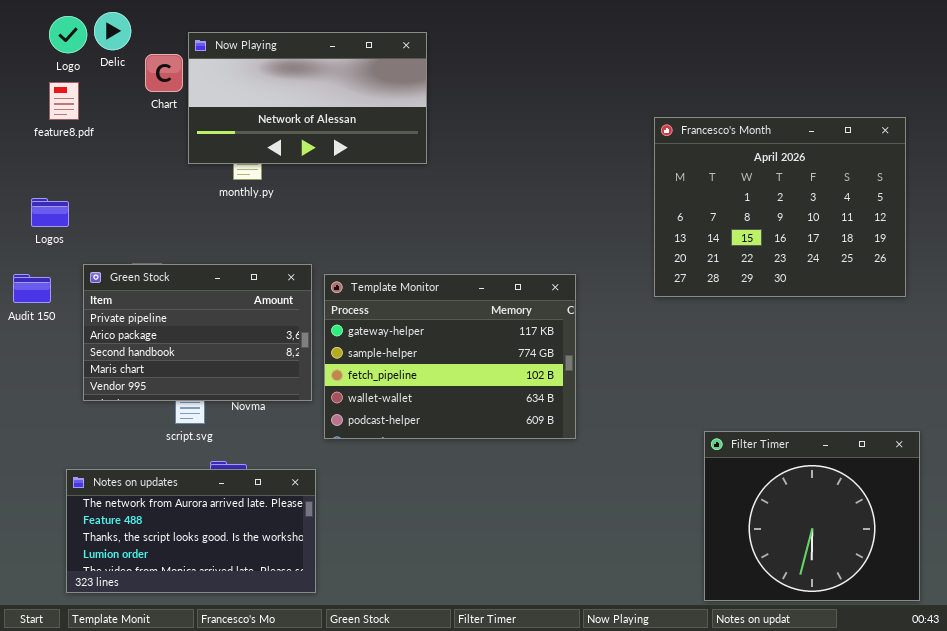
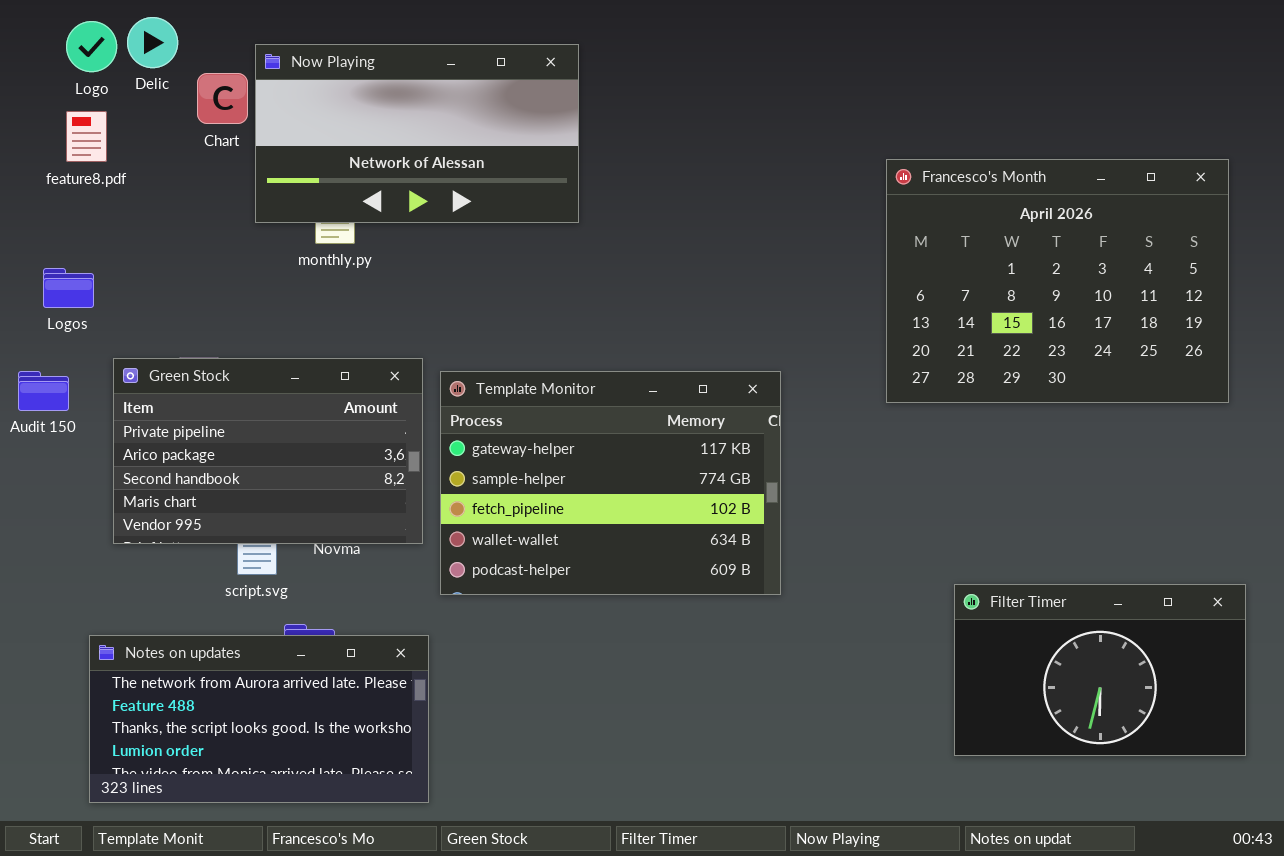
Filter Timer: [704,431,920,601] -> [954,584,1246,756], resized

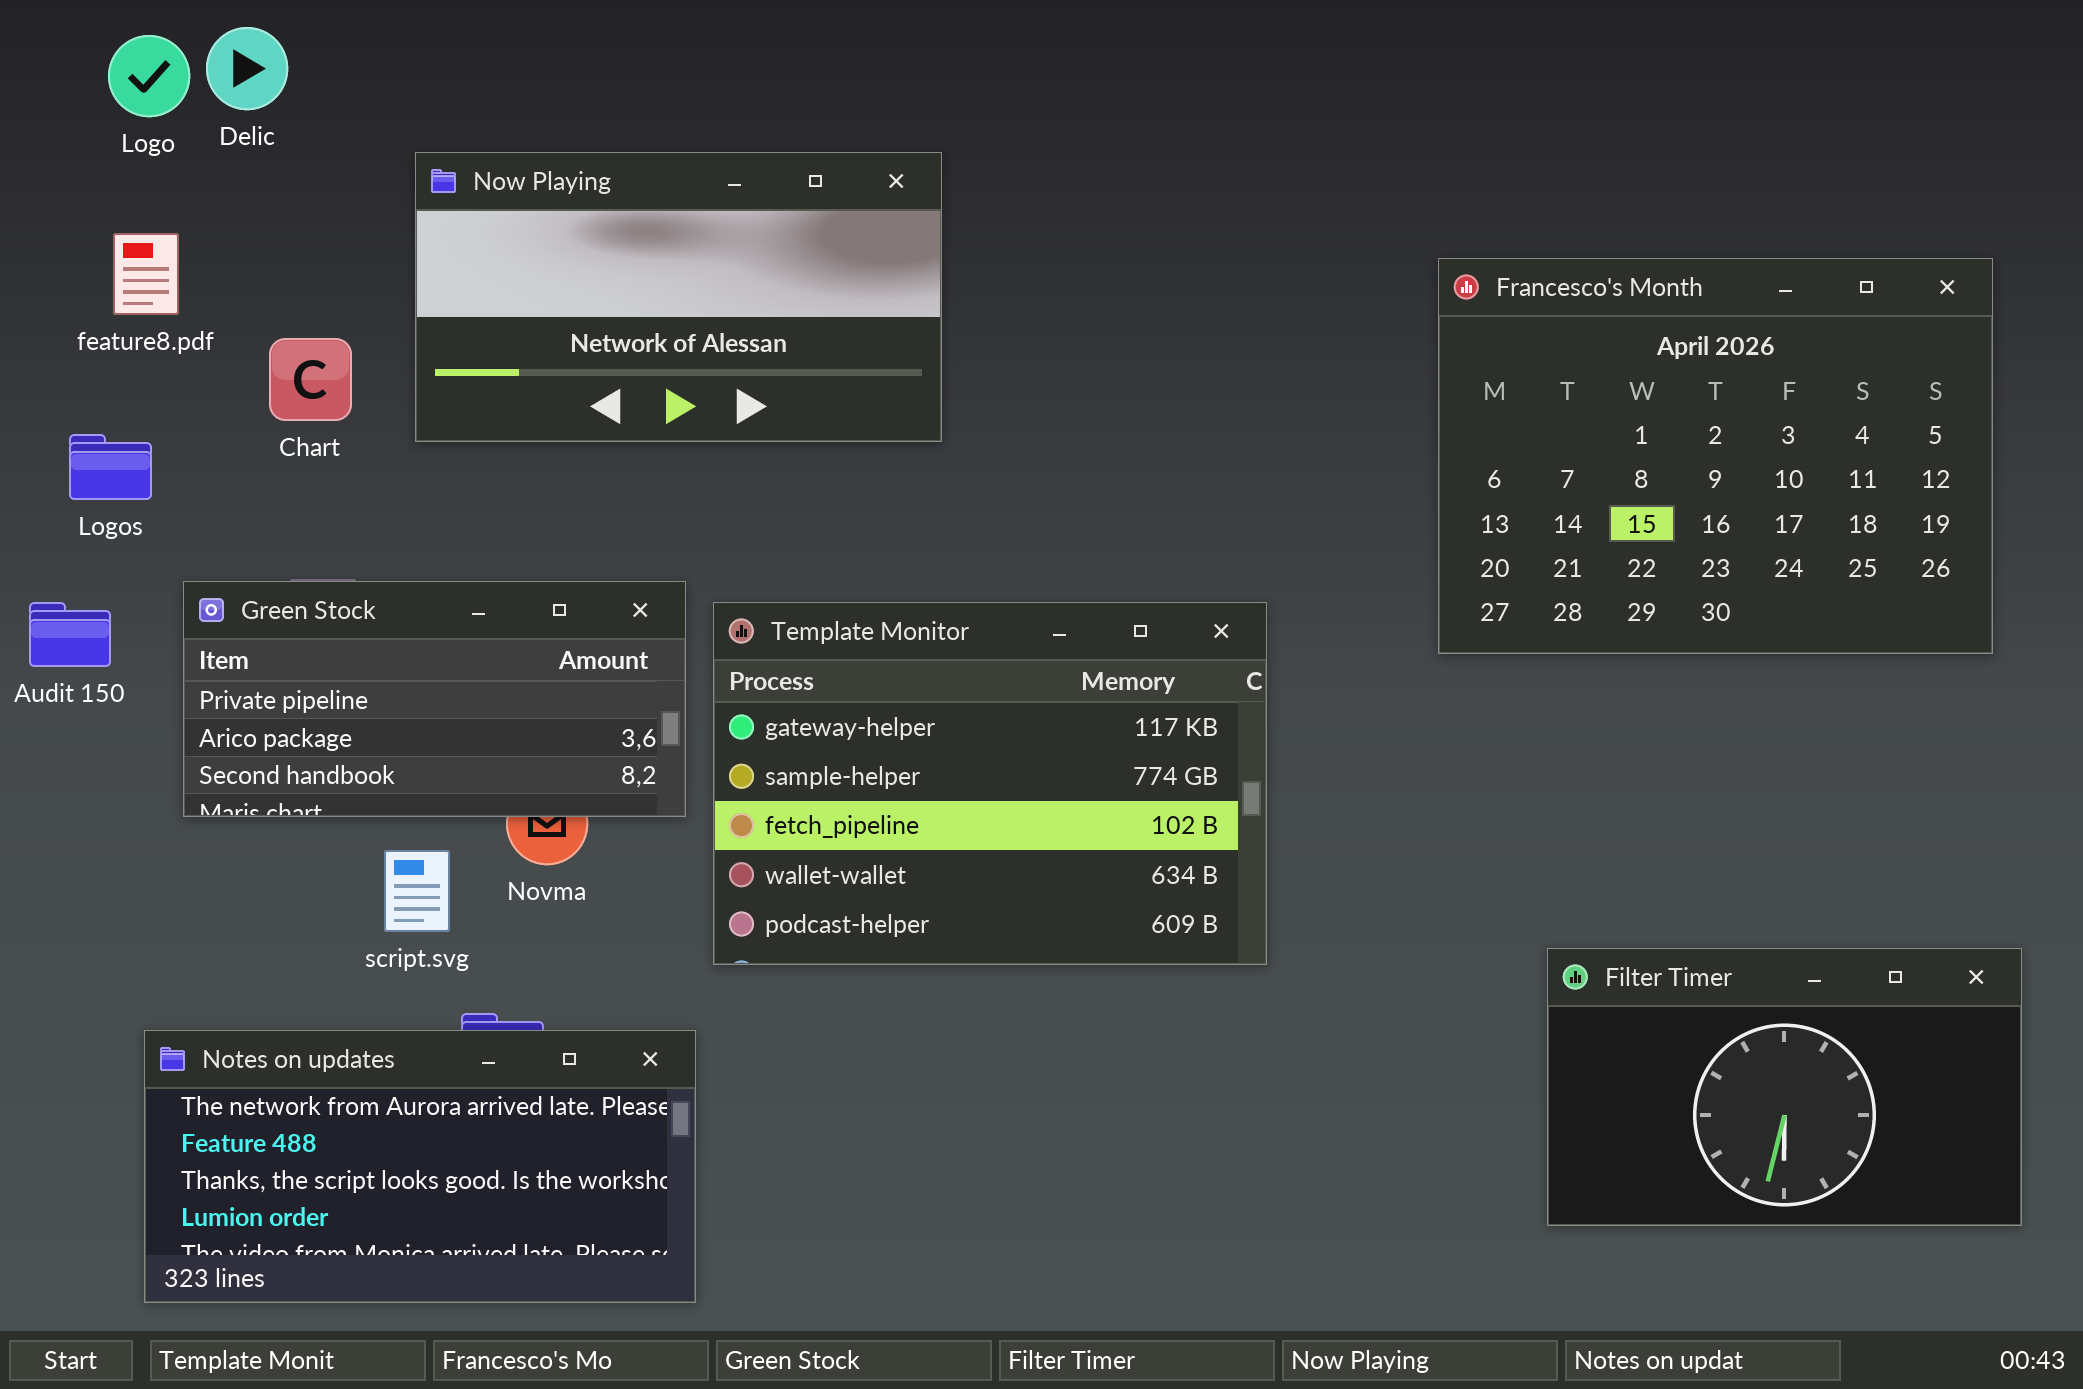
Now Playing: [255,44,579,223] -> [415,152,942,442], moved
Chart: [197,73,248,124] -> [269,338,352,421], moved
feature8.pdf: [66,111,107,162] -> [113,233,179,315], moved
Green Stock: [113,358,423,544] -> [183,581,686,817], resized

